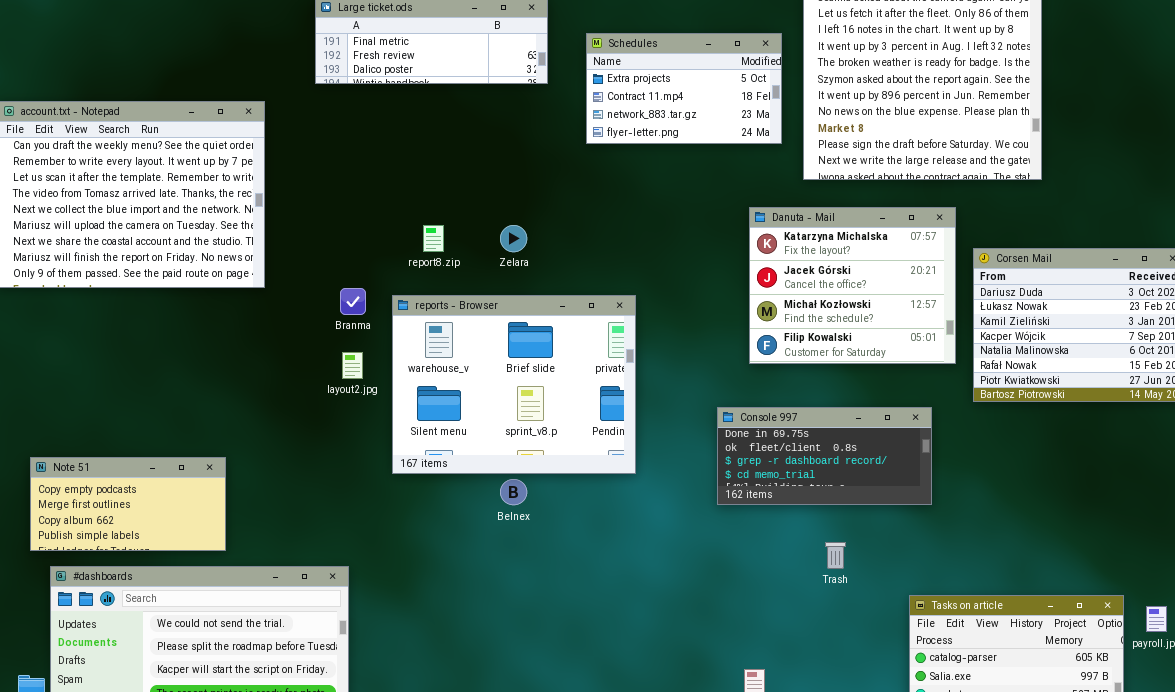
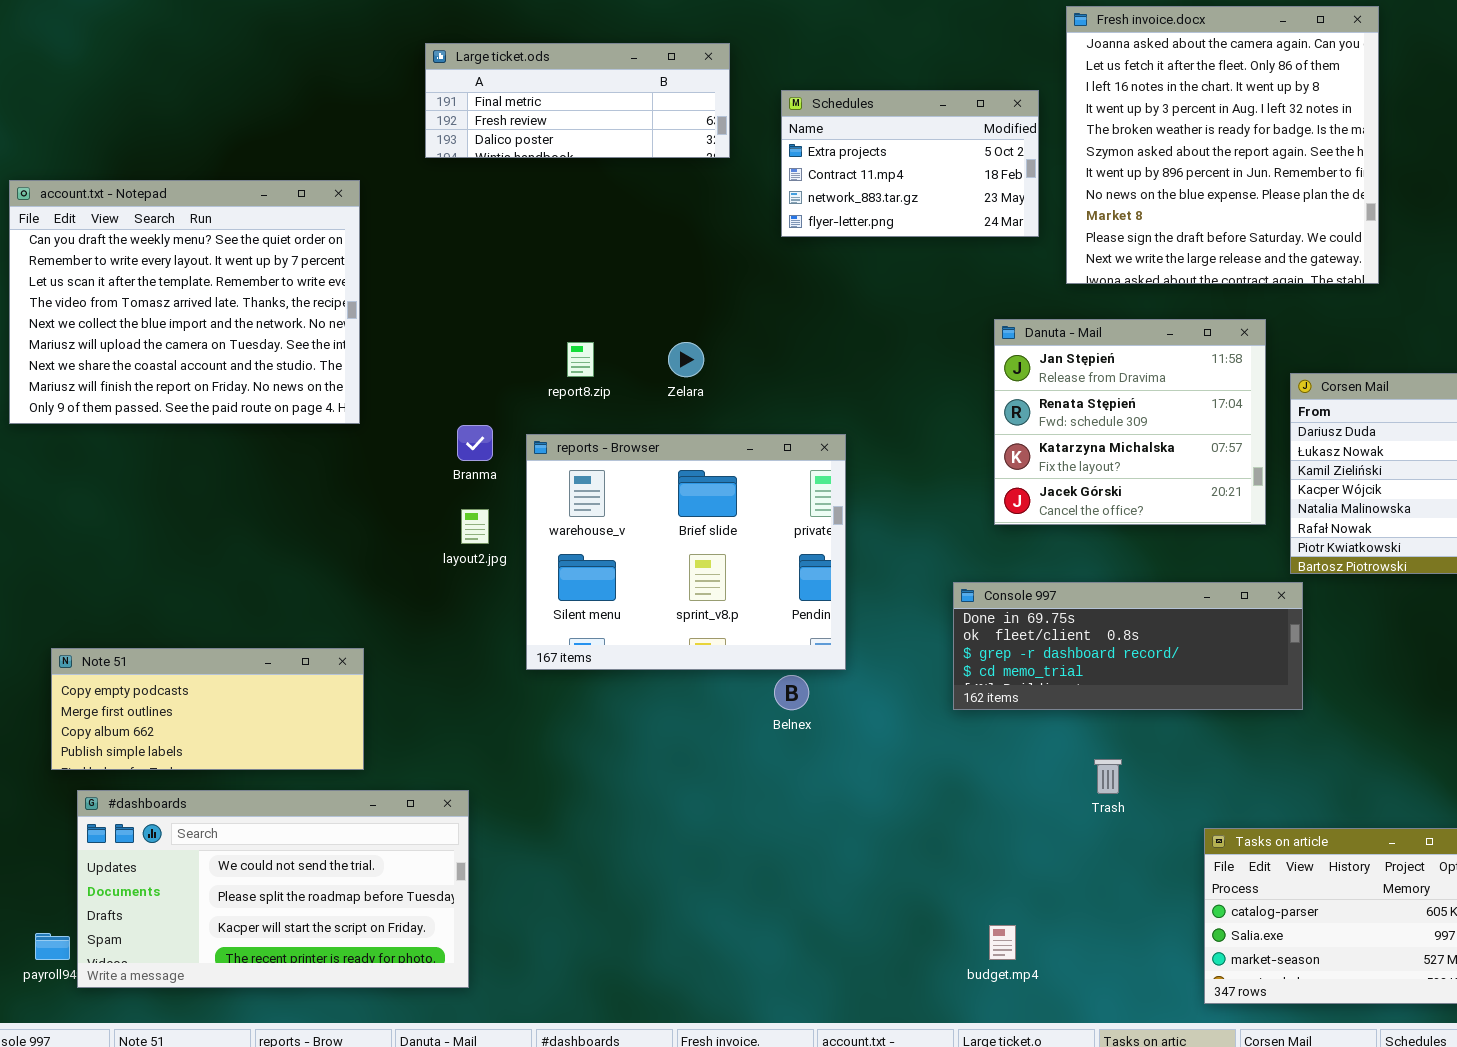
Danuta - Mail: [749,207,956,364] -> [994,319,1266,525], scrolled up 2 rows
Console 997: [717,407,932,505] -> [953,582,1303,710], resized
Note 51: [30,457,226,551] -> [51,648,364,770], resized
Belnex: [500,479,527,505] -> [774,675,809,710], moved

